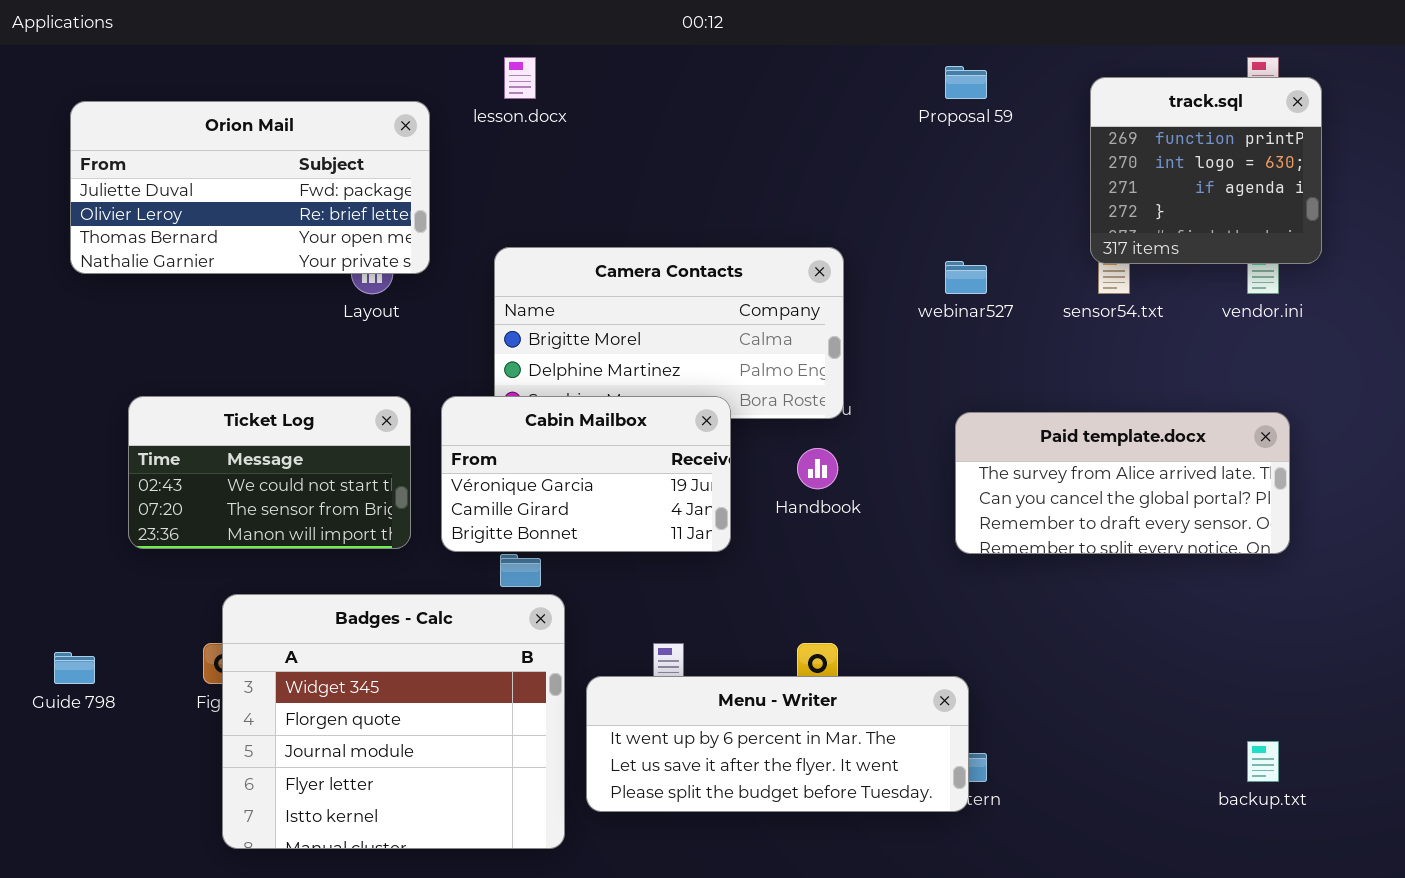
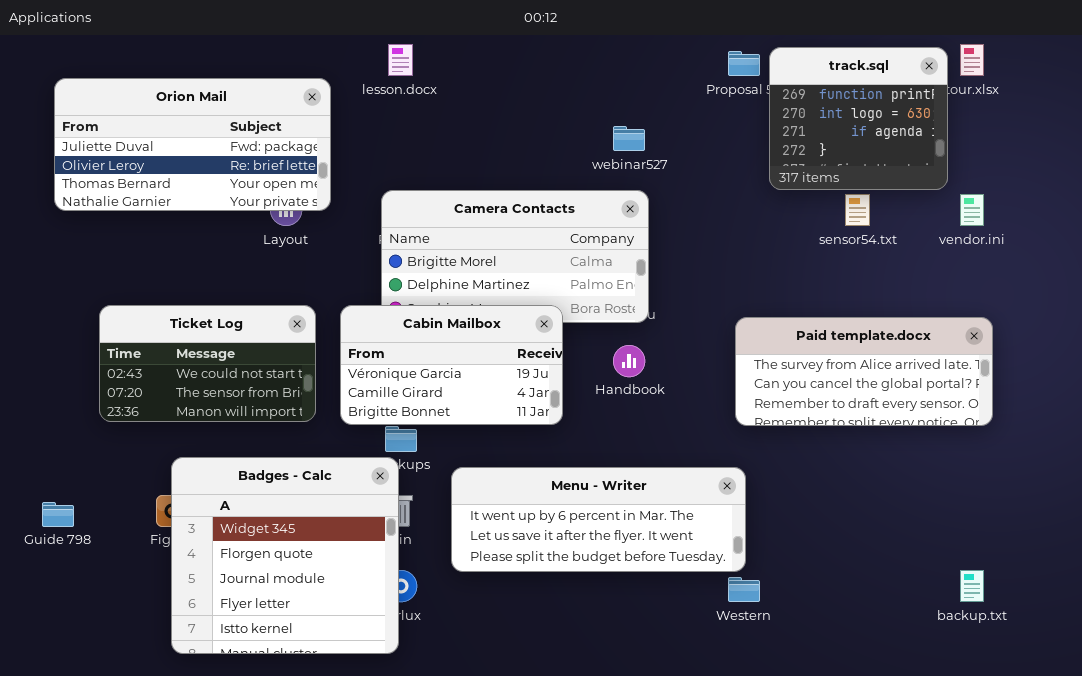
track.sql: [1090,77,1322,264] -> [769,47,948,190], moved
webinar527: [945,261,987,294] -> [613,126,645,151], moved
Badges - Calc: [222,594,565,849] -> [171,457,399,654], resized
Menu - Writer: [586,676,969,812] -> [451,467,746,572], moved

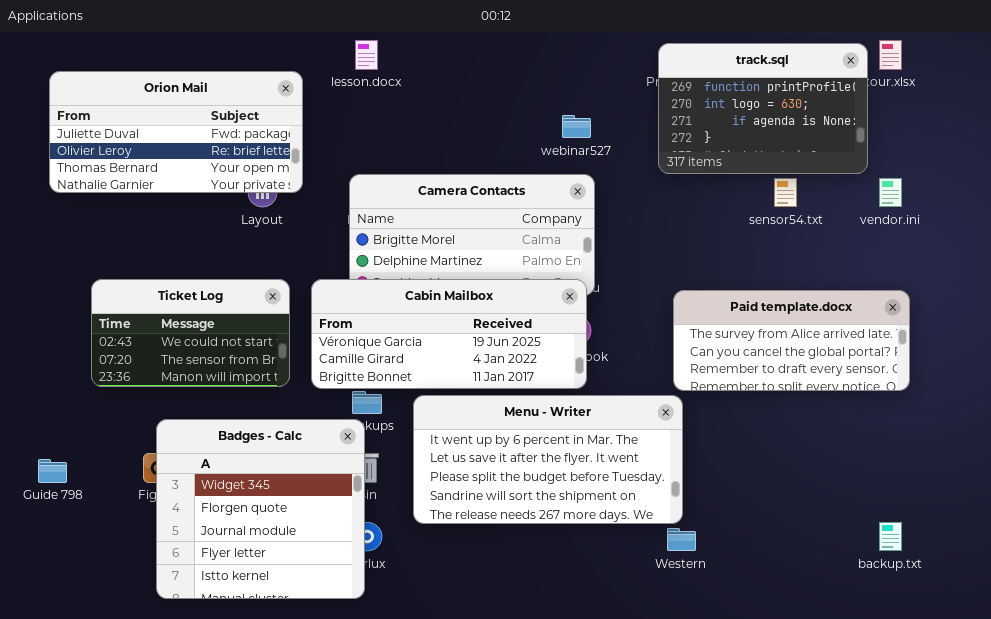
track.sql: [769,47,948,190] -> [658,43,868,174], resized
Cabin Mailbox: [340,305,563,425] -> [311,279,587,389], resized
Menu - Writer: [451,467,746,572] -> [413,395,683,524], resized

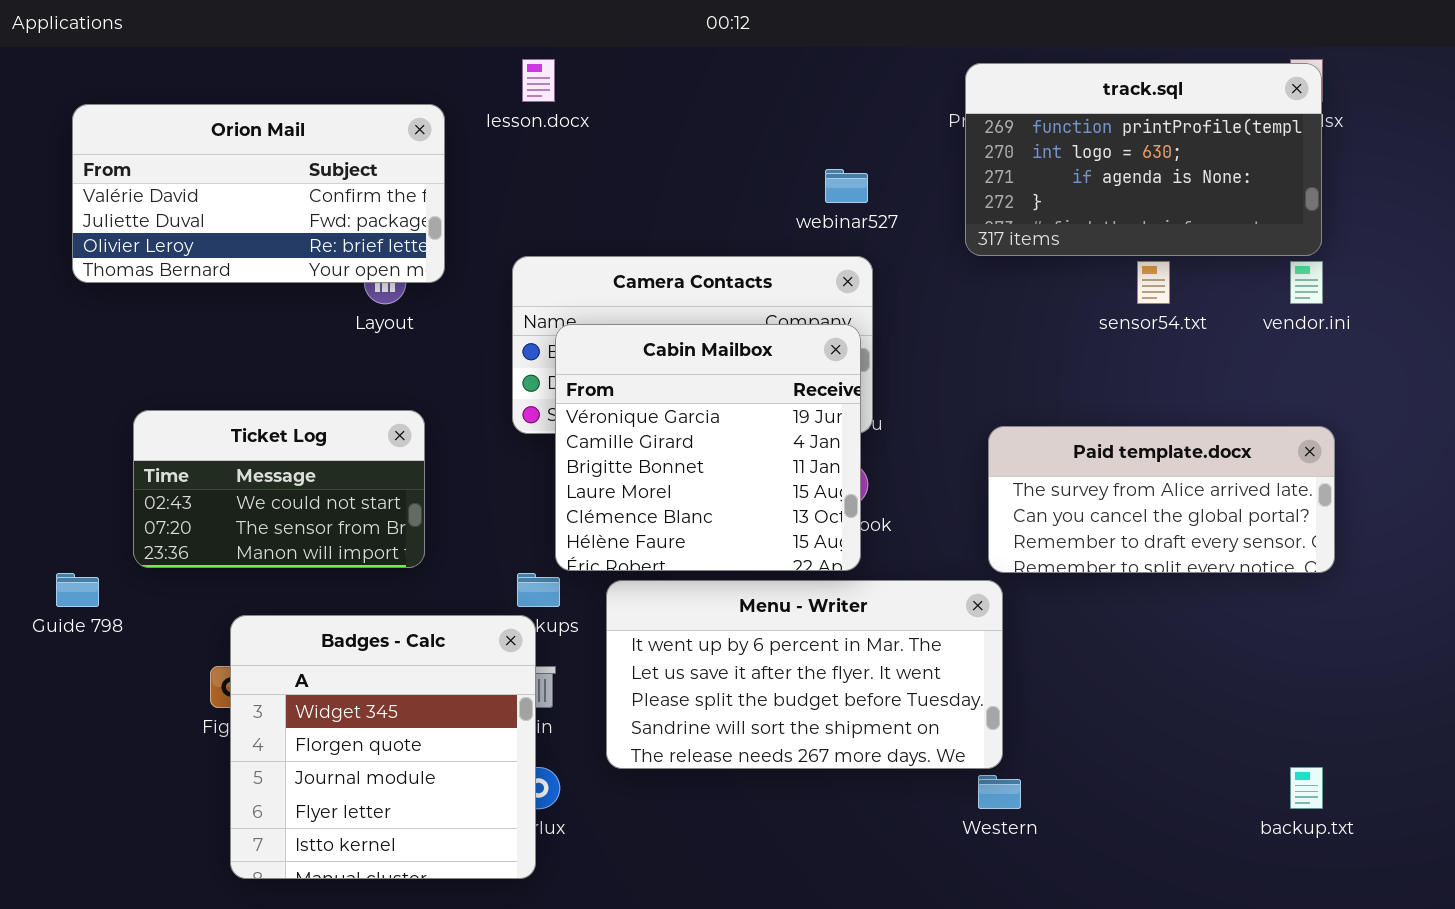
track.sql: [658,43,868,174] -> [965,63,1322,256], resized
Orion Mail: [49,71,303,193] -> [72,104,445,283], scrolled up 1 row
Cabin Mailbox: [311,279,587,389] -> [555,324,861,571], resized
Guide 798: [38,459,67,483] -> [56,573,99,607], moved

